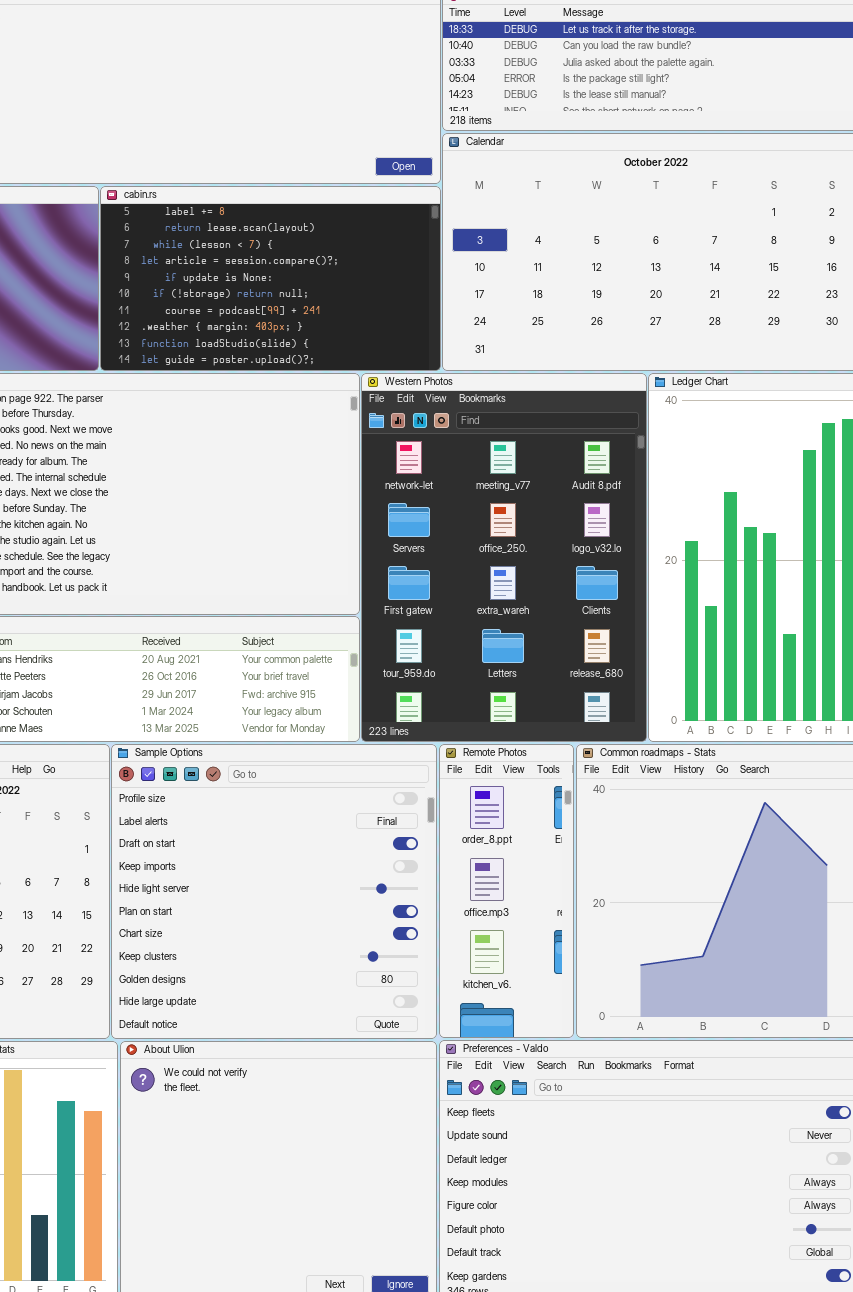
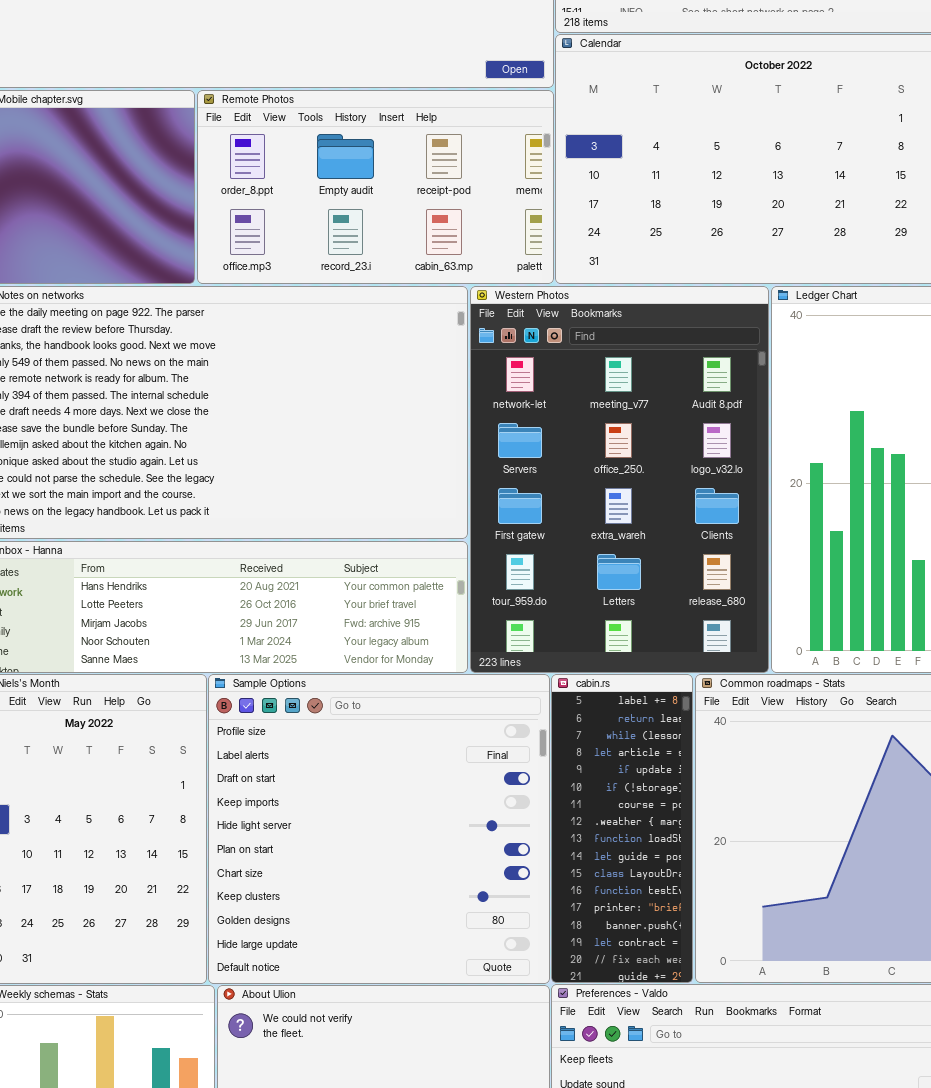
cabin.rs: [100,186,441,371] -> [551,674,693,983], moved, resized
Remote Photos: [439,744,574,1038] -> [197,90,554,284], moved, resized

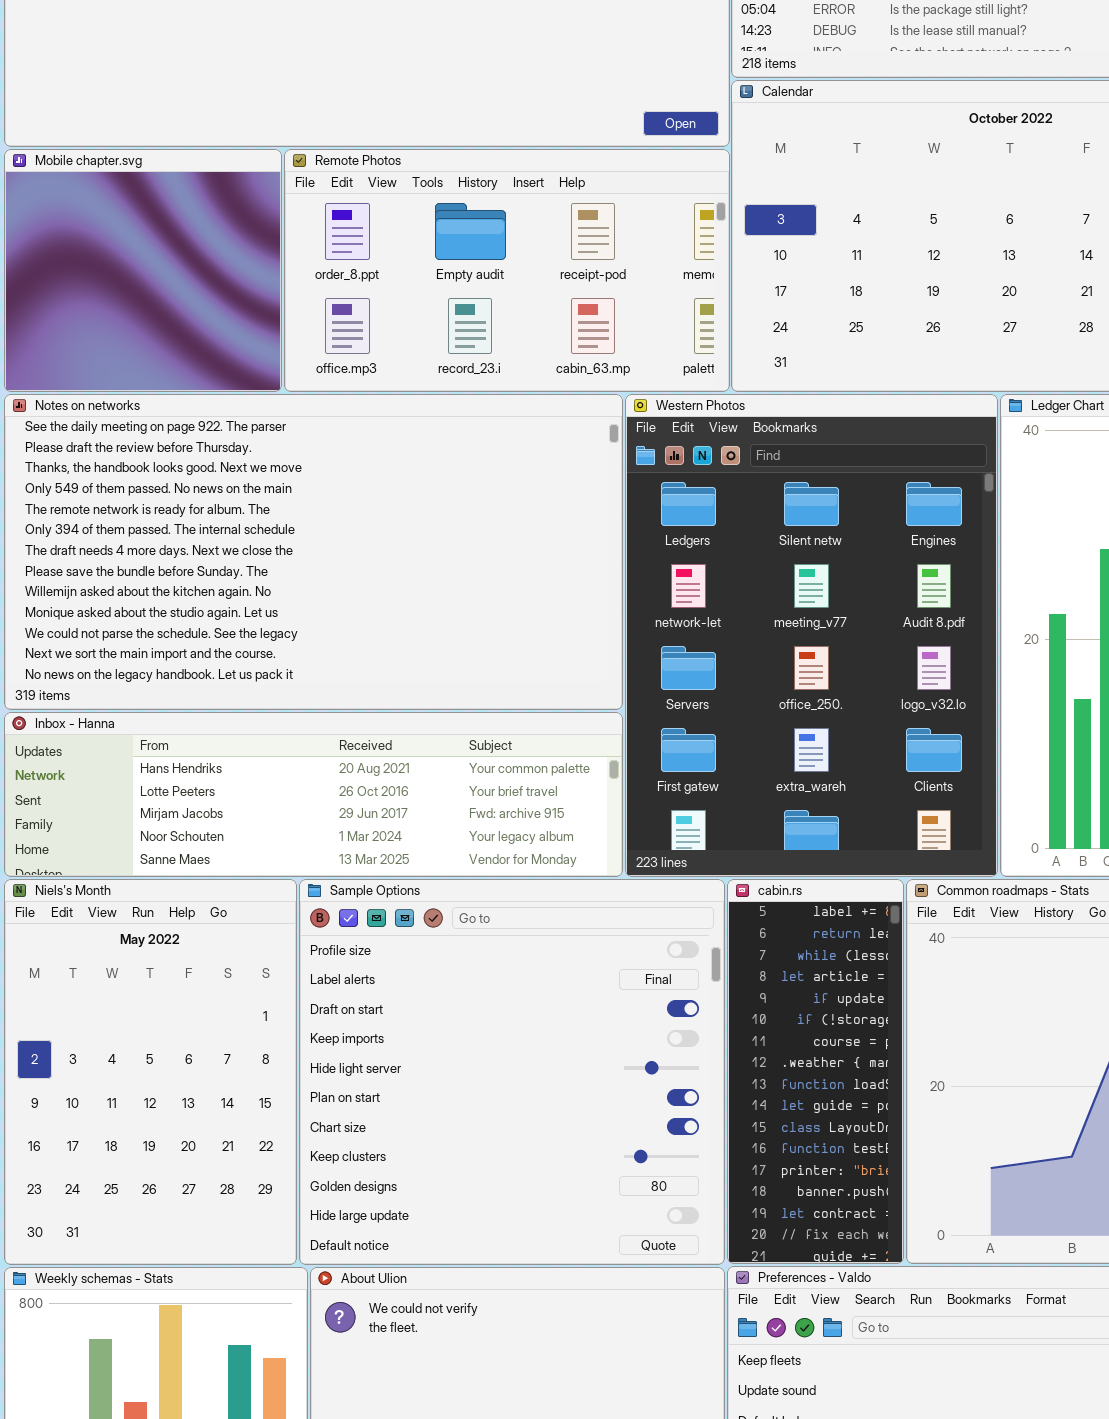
Western Photos: [470,286,769,673] -> [625,394,998,877], scrolled up 1 row

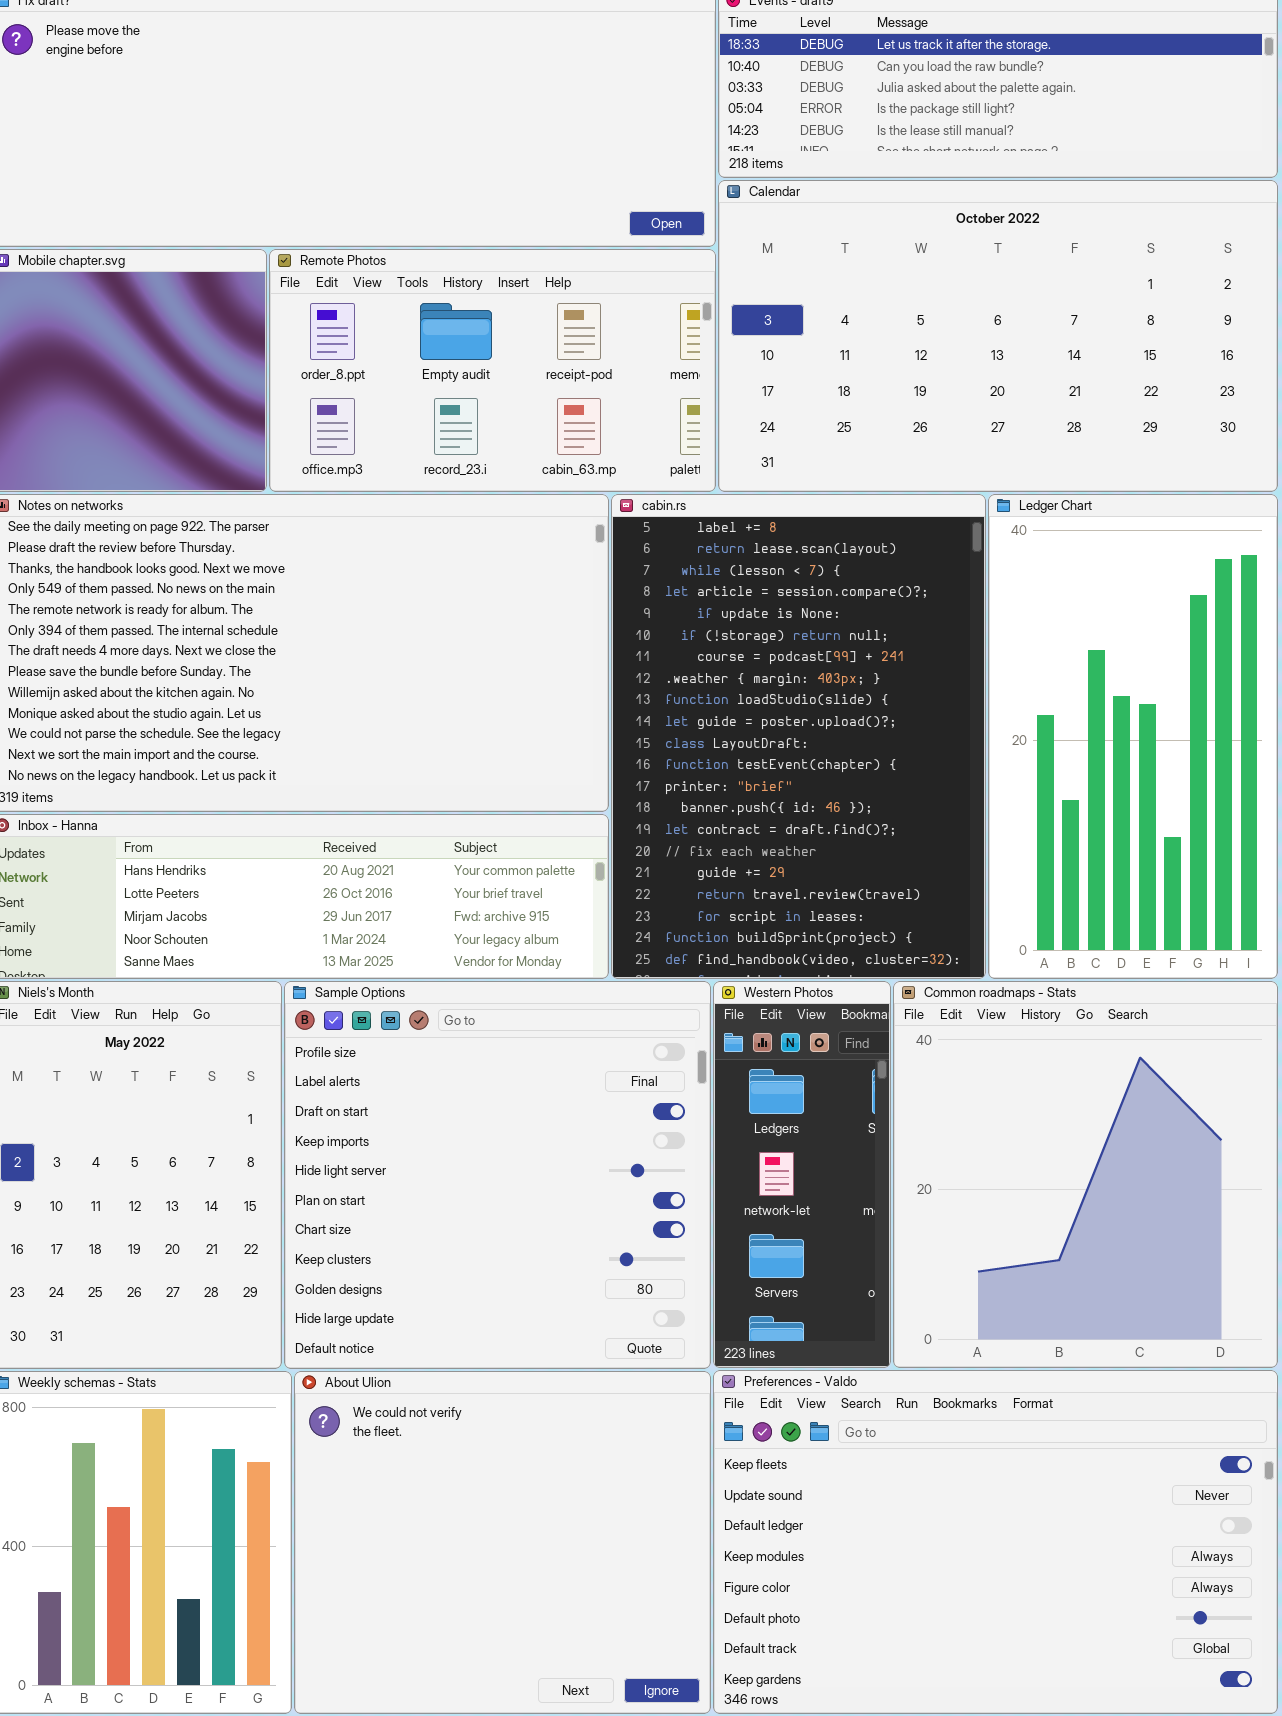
Western Photos: [625,394,998,877] -> [713,981,891,1368], moved, resized
cabin.rs: [727,879,904,1264] -> [611,494,986,979], moved, resized

